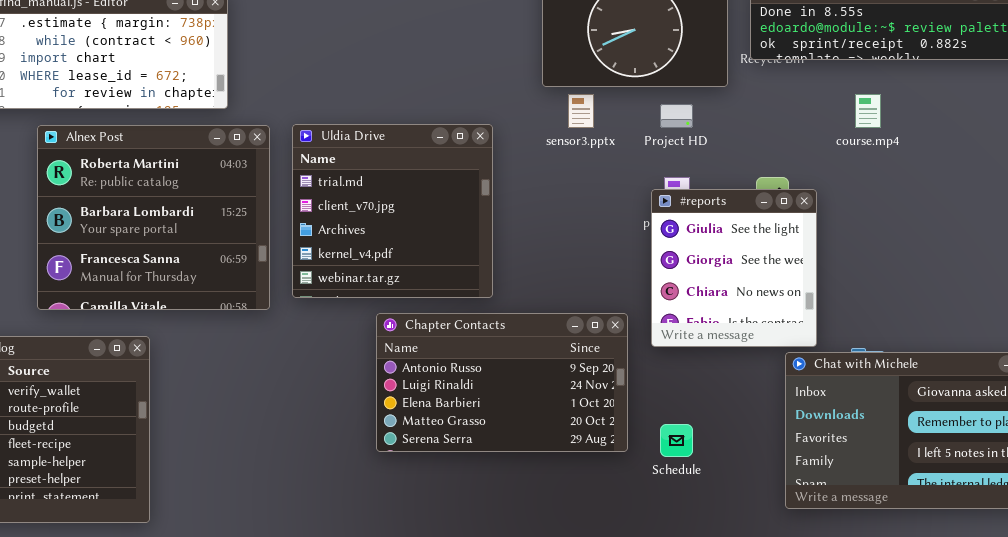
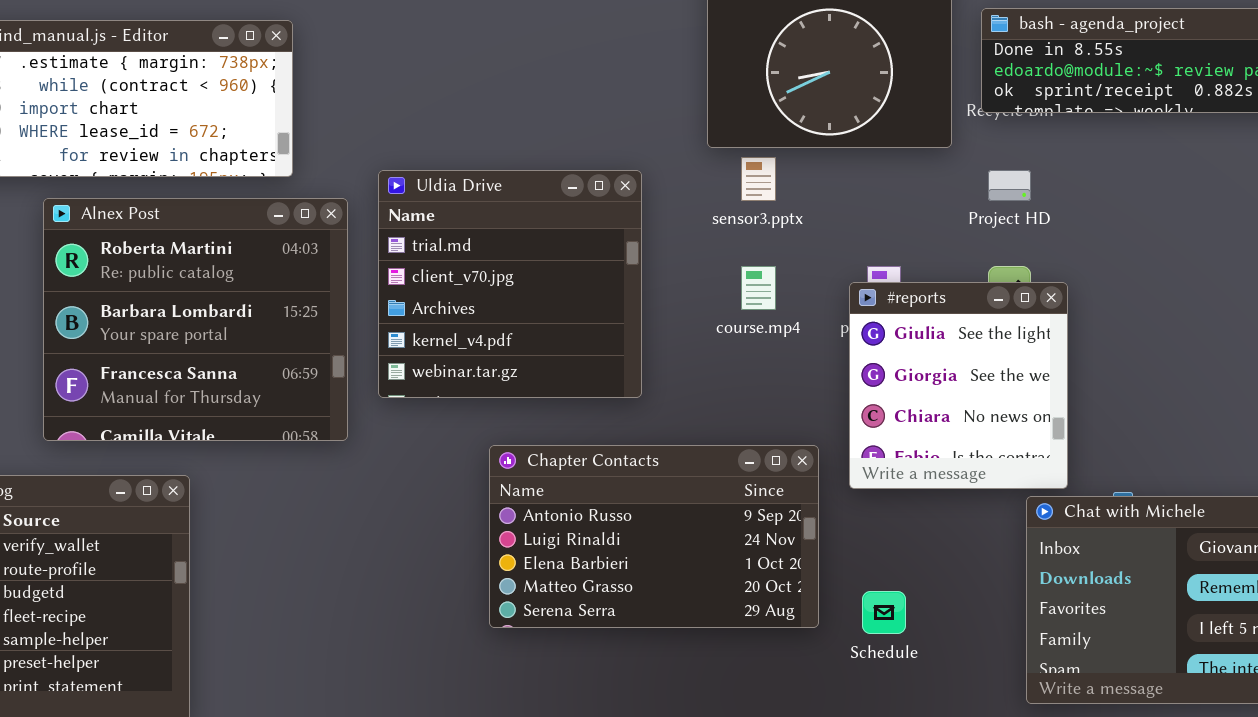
course.mp4: [855,94,881,128] -> [741,266,776,310], moved
Project HD: [660,104,693,128] -> [988,170,1031,201], moved
Uldia Drive: [292,124,493,298] -> [378,170,642,398], moved

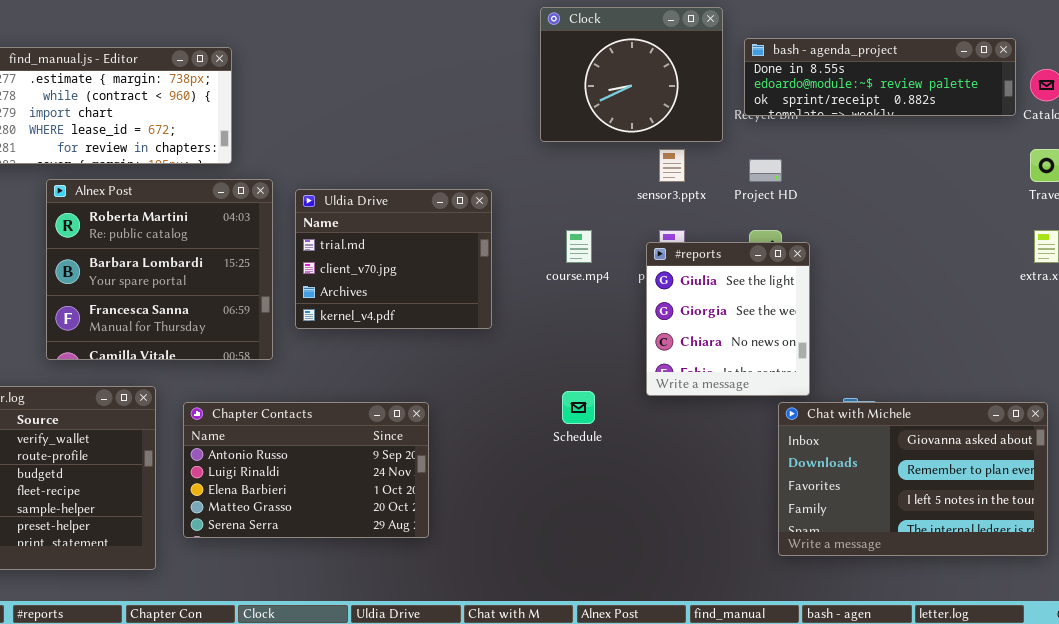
sensor3.pptx: [741,157,776,201] -> [659,149,685,182], moved
Uldia Drive: [378,170,642,398] -> [295,189,492,329], resized
Chapter Contacts: [489,445,819,628] -> [183,402,429,538], moved
Schedule: [862,591,906,634] -> [562,391,595,424], moved

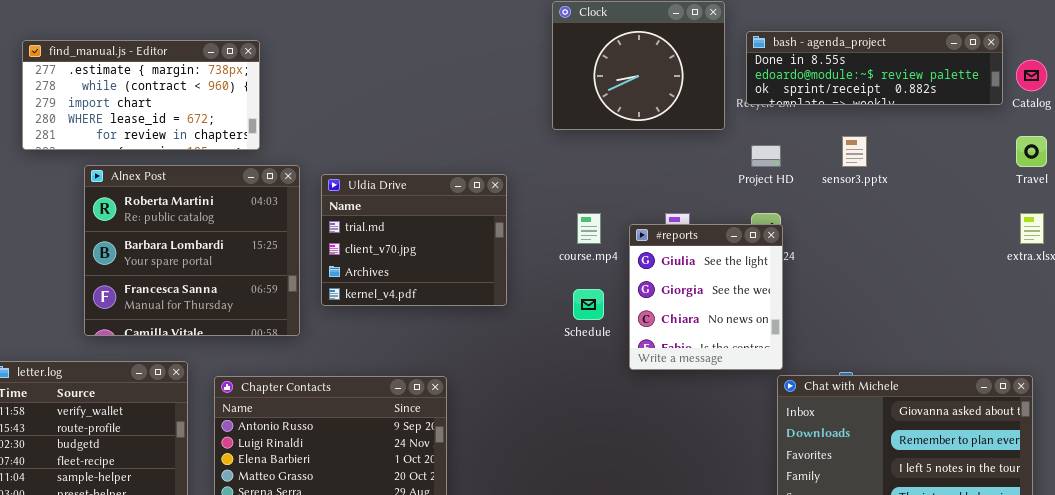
sensor3.pptx: [659,149,685,182] -> [842,136,867,167], moved
#reports: [646,242,810,396] -> [629,224,783,370], moved
Schedule: [562,391,595,424] -> [573,289,604,320], moved

